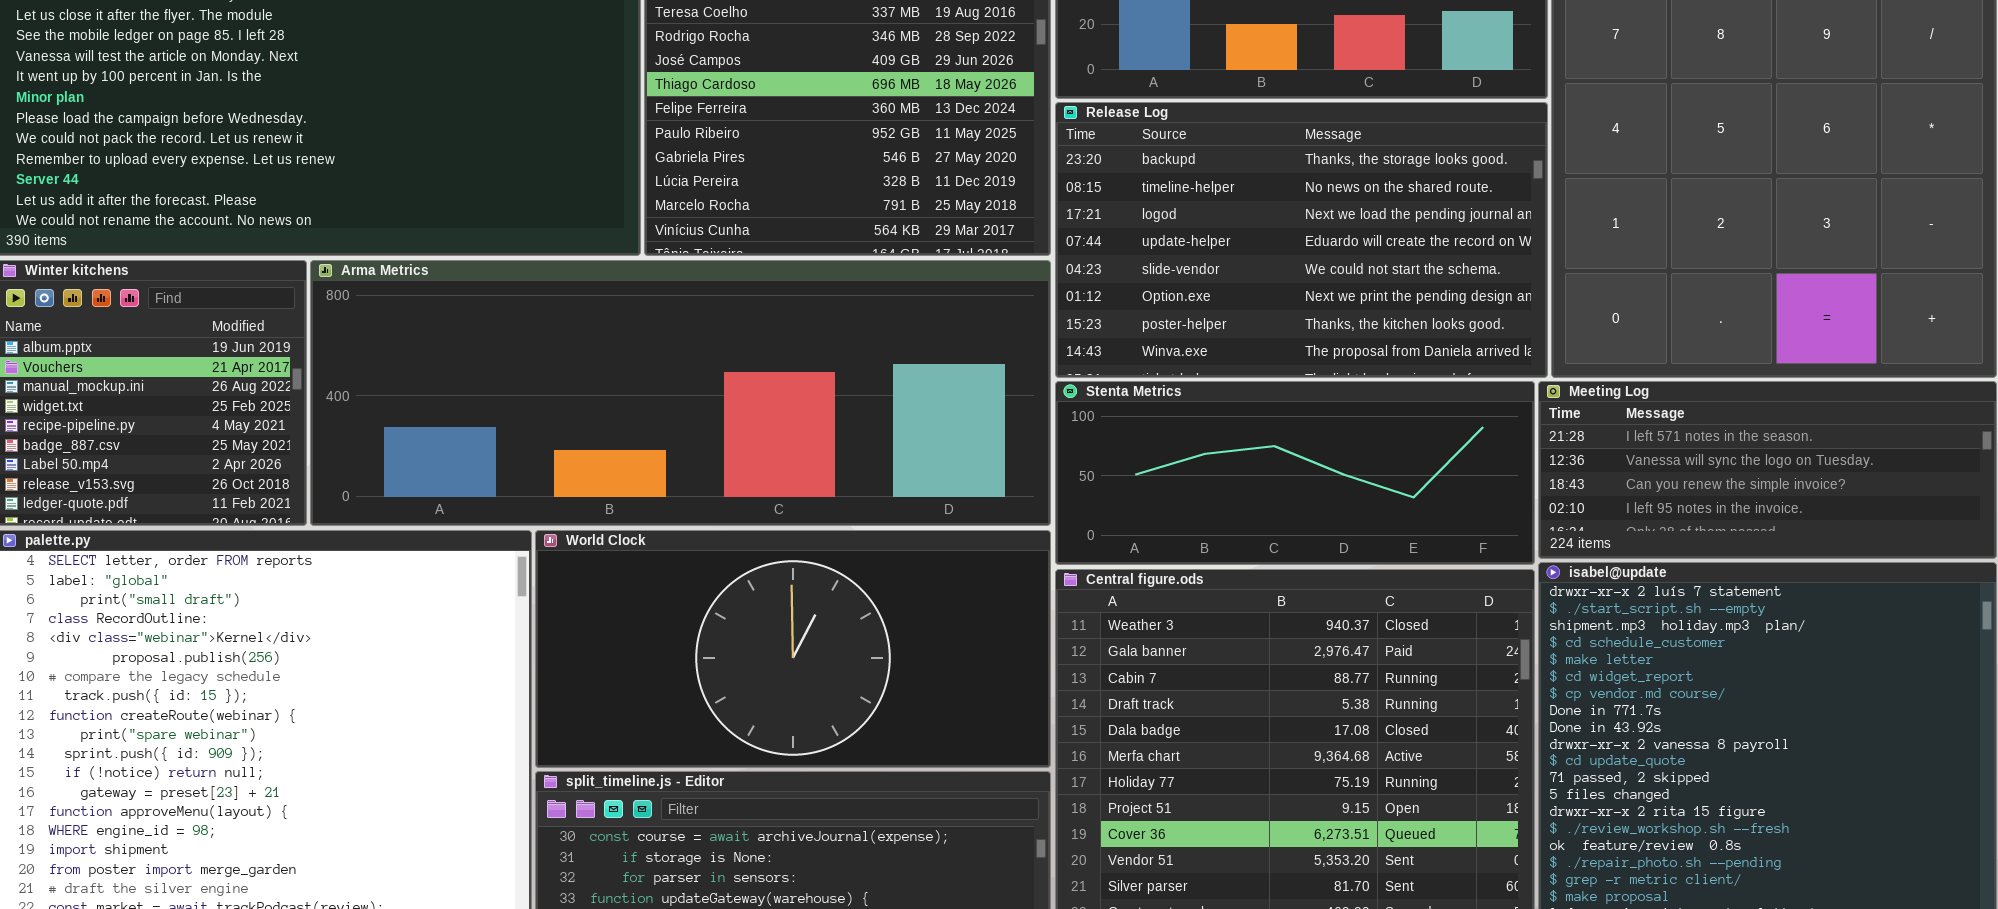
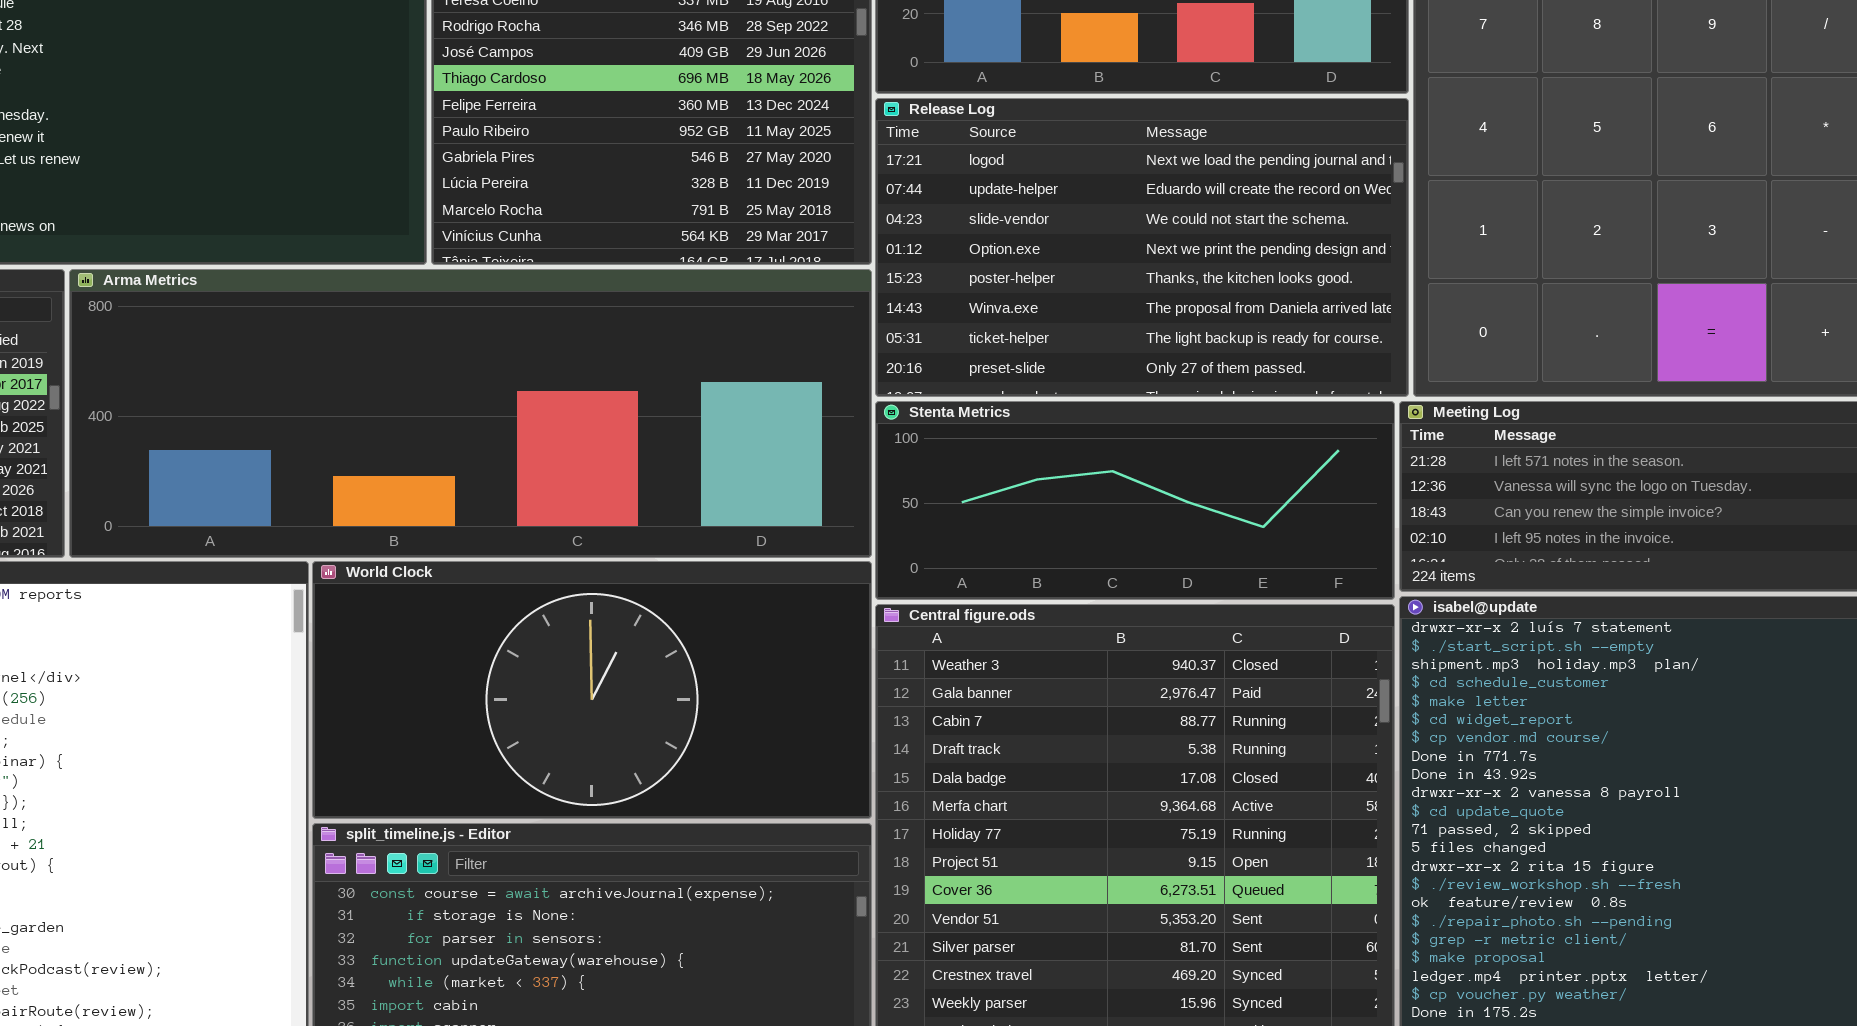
Release Log: [1055,102,1548,378] -> [875,98,1409,397], scrolled down 2 rows

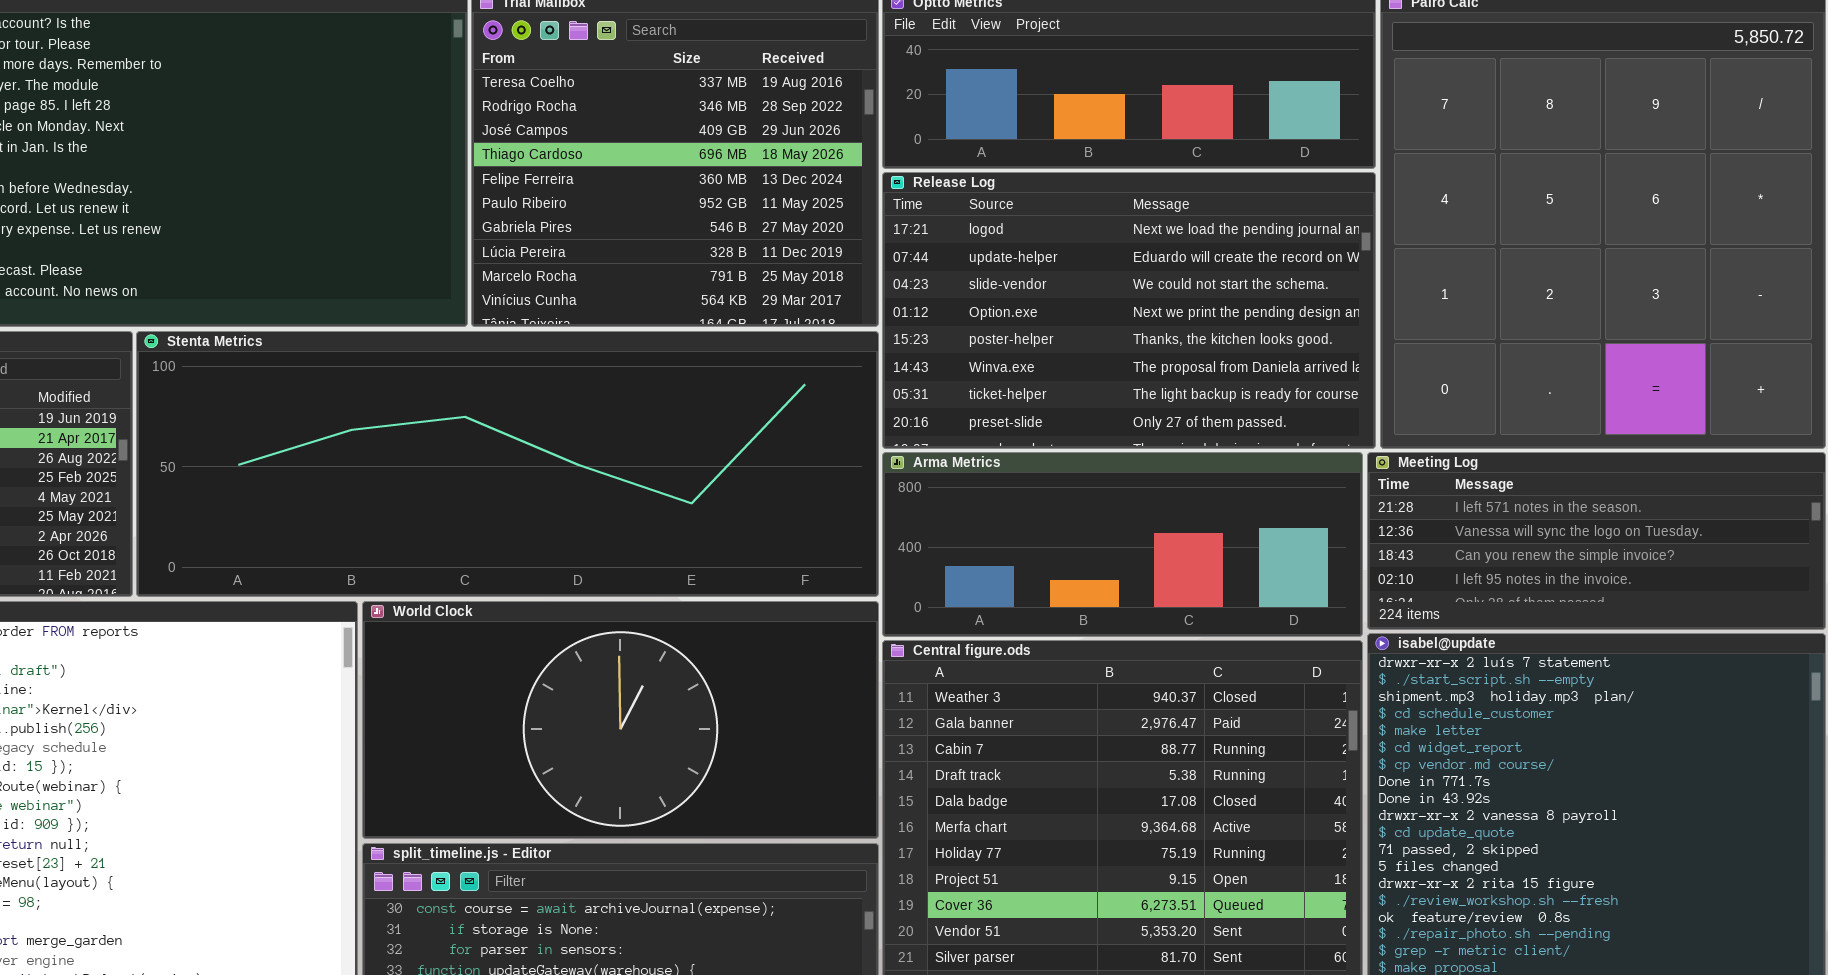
Arma Metrics: [69,269,872,558] -> [882,452,1363,637], moved, resized
Stenta Metrics: [875,401,1395,600] -> [136,331,879,597], moved, resized

